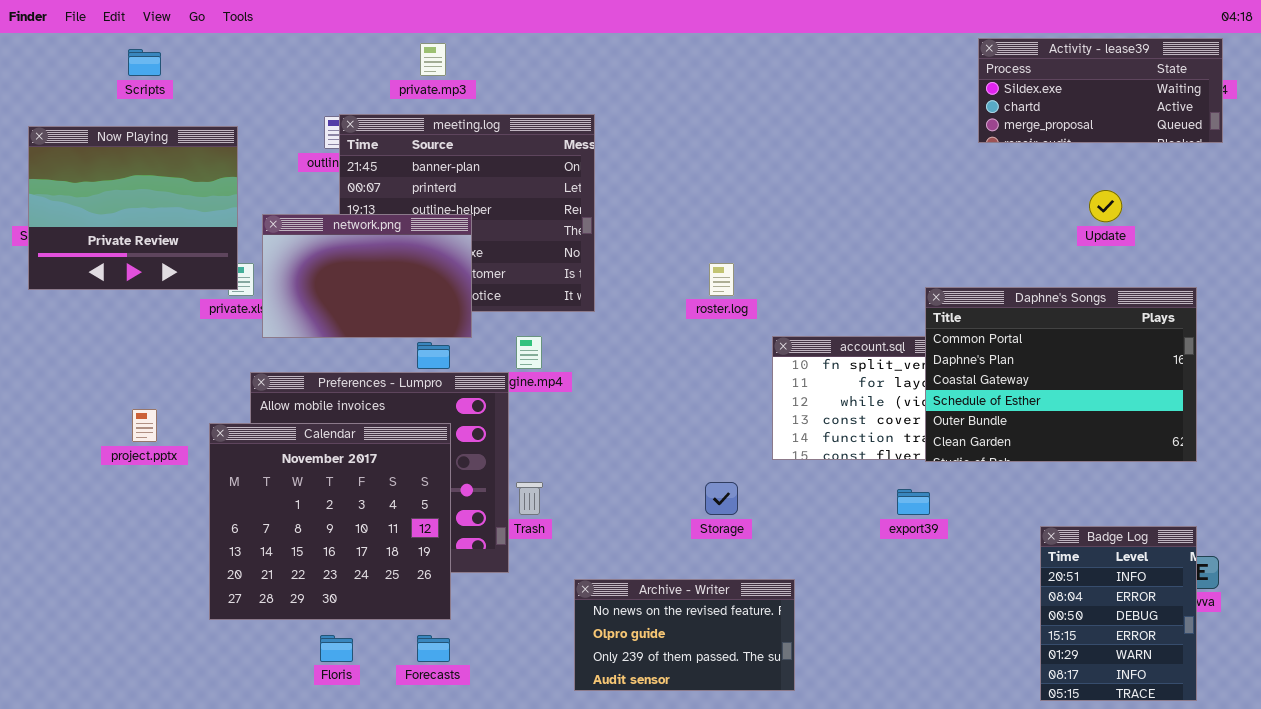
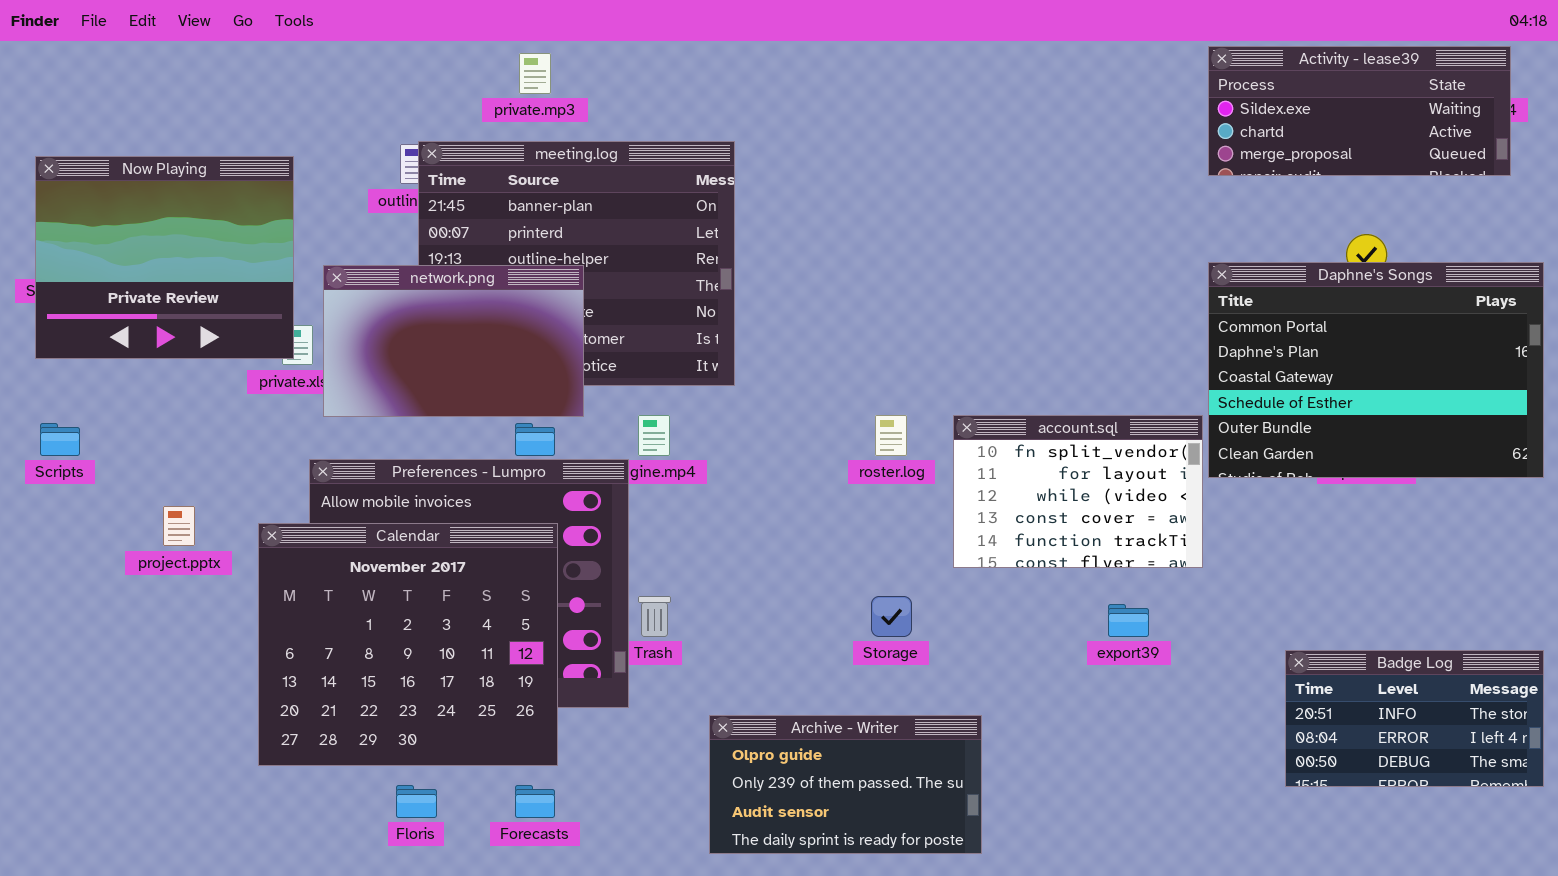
Scripts: [128,49,161,76] -> [40,423,80,456], moved
roster.log: [709,263,734,296] -> [875,415,907,456], moved
Daphne's Songs: [925,287,1197,462] -> [1208,262,1544,478], moved
Badge Log: [1040,526,1197,701] -> [1285,650,1544,787], resized
Archive - Writer: [574,579,795,691] -> [709,715,982,854], scrolled down 1 row

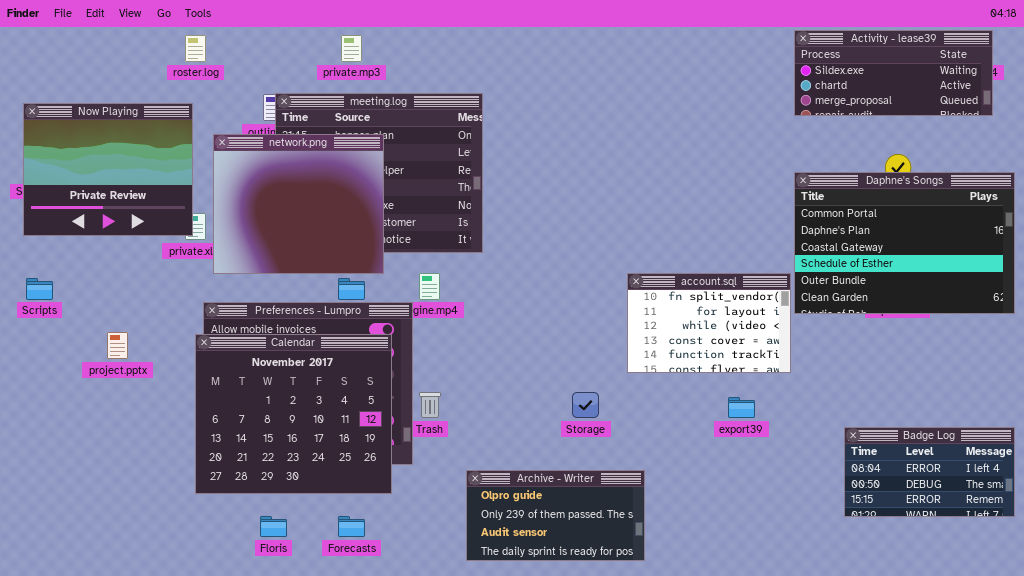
network.png: [323,265,584,417] -> [213,134,384,274], resized
roster.log: [875,415,907,456] -> [185,35,206,62], moved
Calendar: [258,523,558,766] -> [195,334,392,494], moved
Badge Log: [1285,650,1544,787] -> [844,427,1015,517], scrolled down 1 row

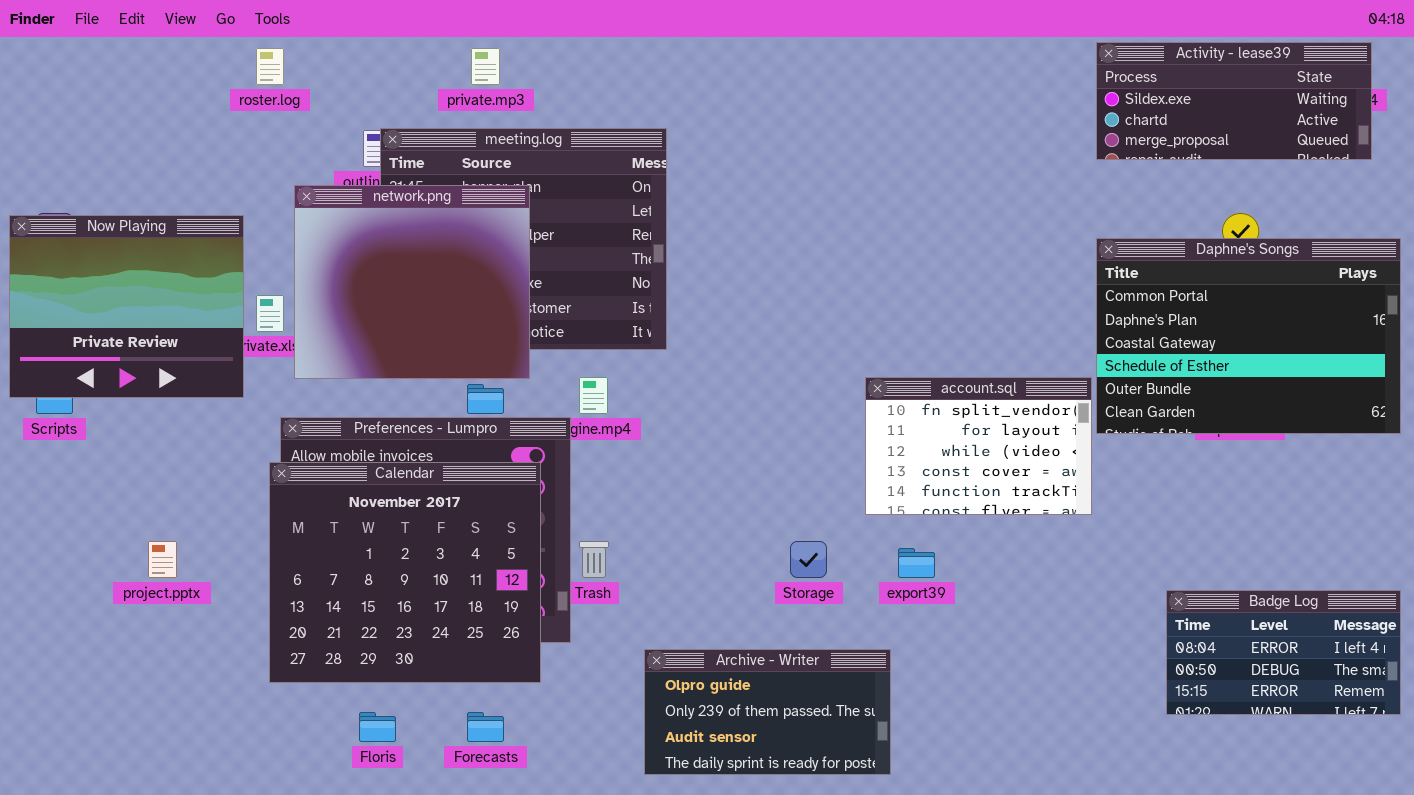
Now Playing: [23,103,193,236] -> [9,215,244,398], moved
project.pptx: [107,332,128,359] -> [148,541,177,578], moved
export39: [728,397,755,418] -> [898,548,935,578], moved

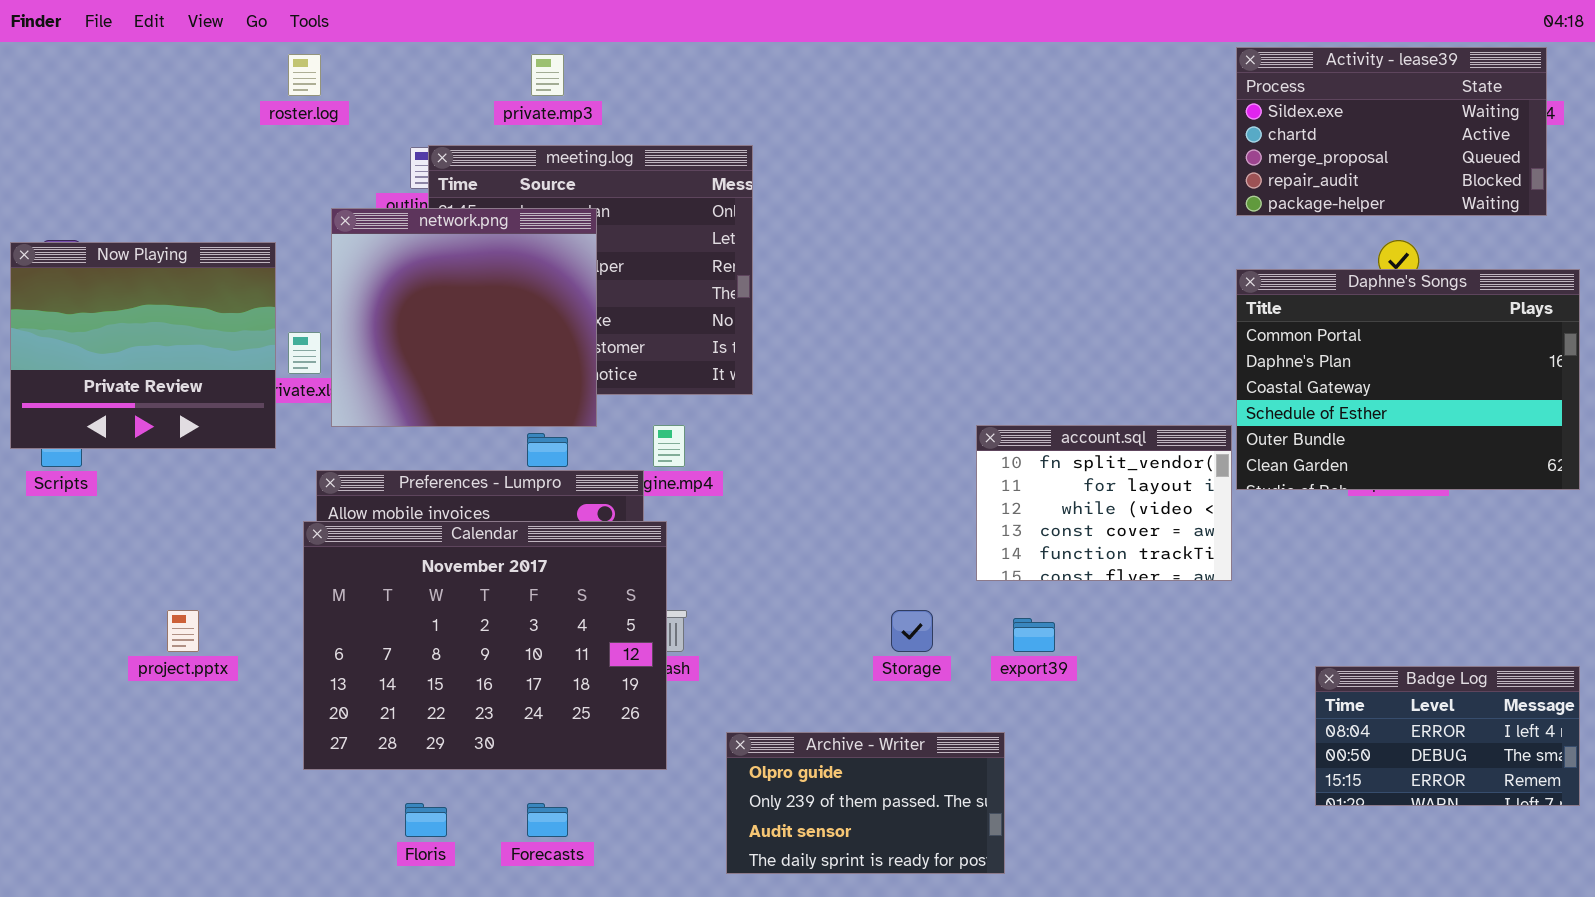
Activity - lease39: [1096,42,1372,160] -> [1236,47,1547,216], resized
Calendar: [269,462,541,683] -> [303,521,667,770], resized

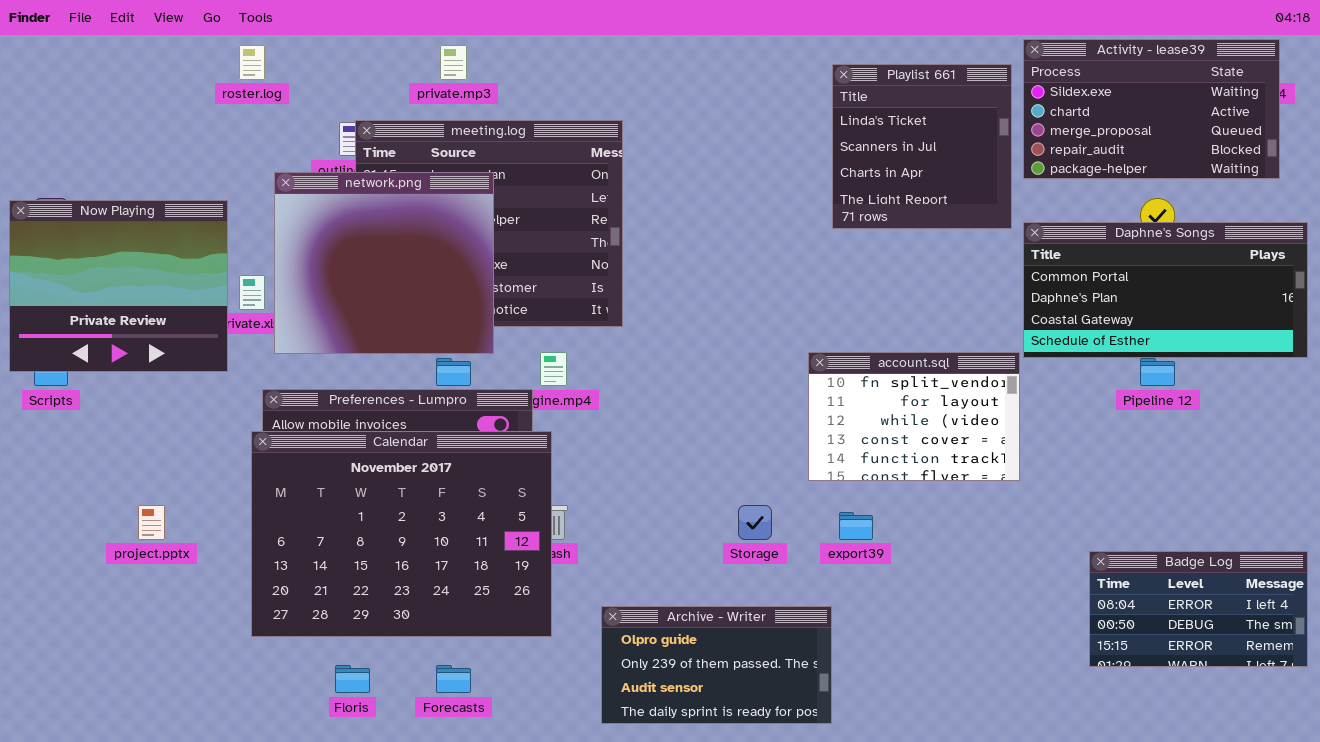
Playlist 661: none -> [832,64,1012,229], opened
Daphne's Songs: [1236,269,1580,490] -> [1023,222,1308,358], resized

